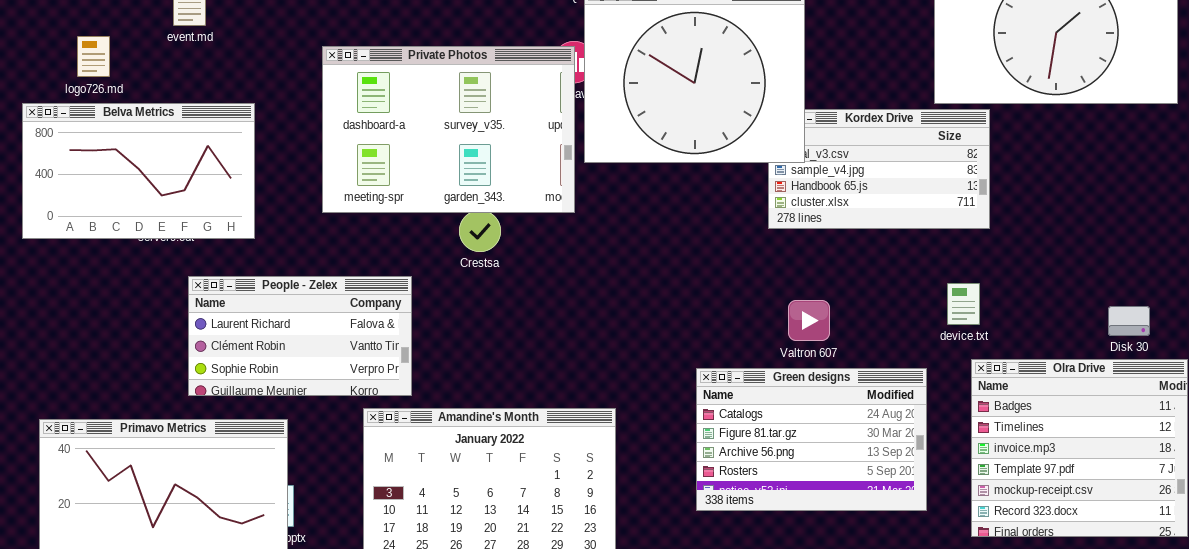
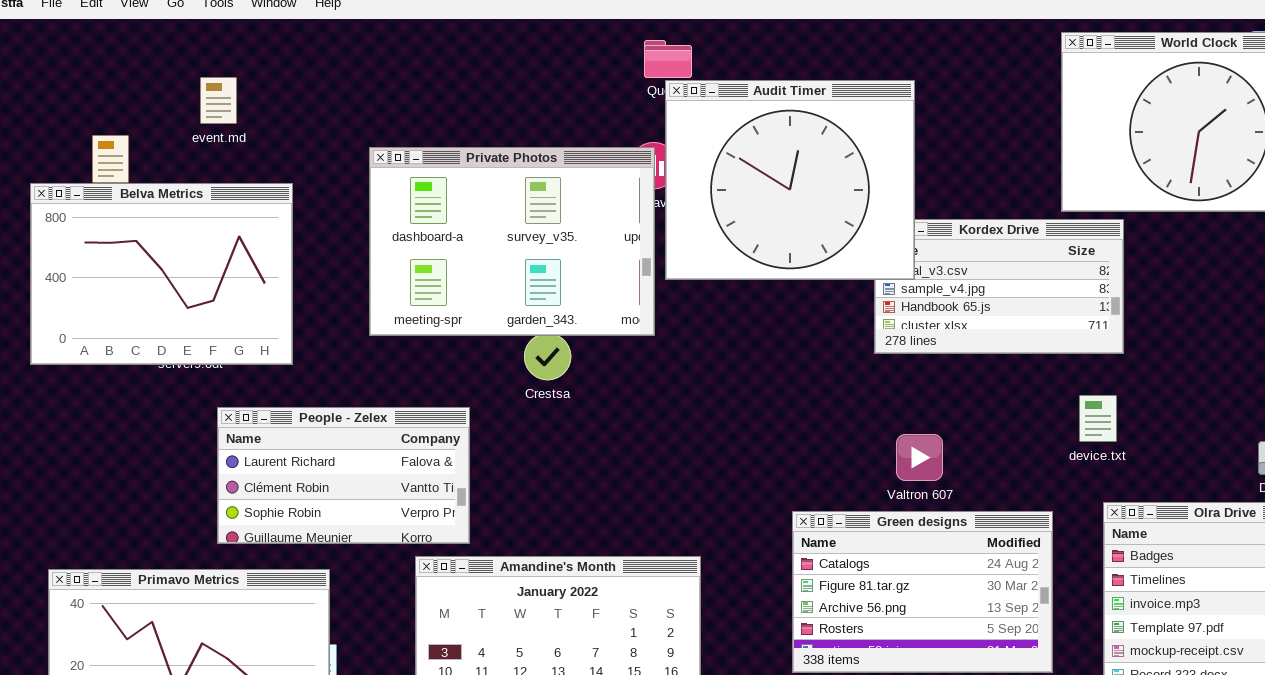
Belva Metrics: [22,103,255,239] -> [30,183,293,365], resized
device.txt: [947,283,980,325] -> [1079,395,1117,442], moved

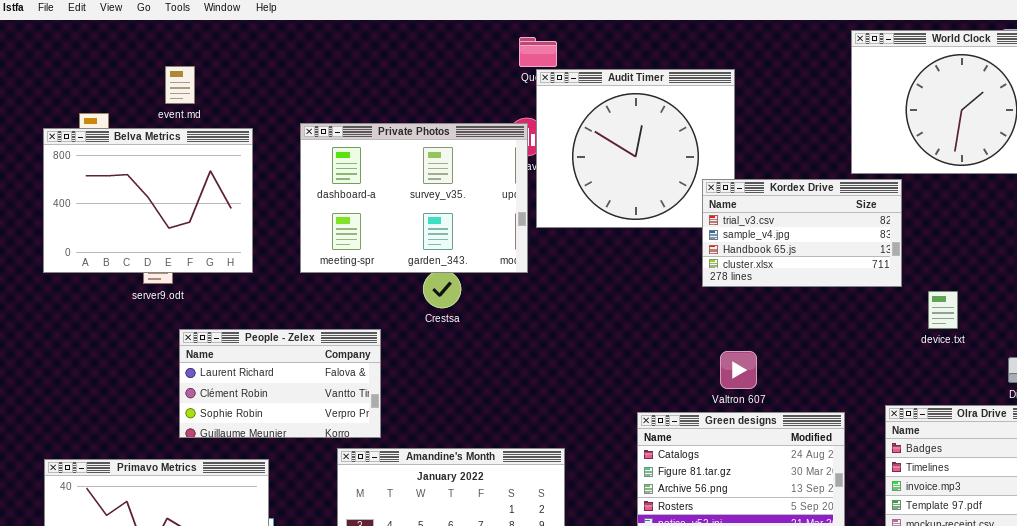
Belva Metrics: [30,183,293,365] -> [43,128,253,273], moved
Kordex Drive: [874,219,1124,354] -> [702,179,902,287], raised
device.txt: [1079,395,1117,442] -> [928,291,958,329], moved

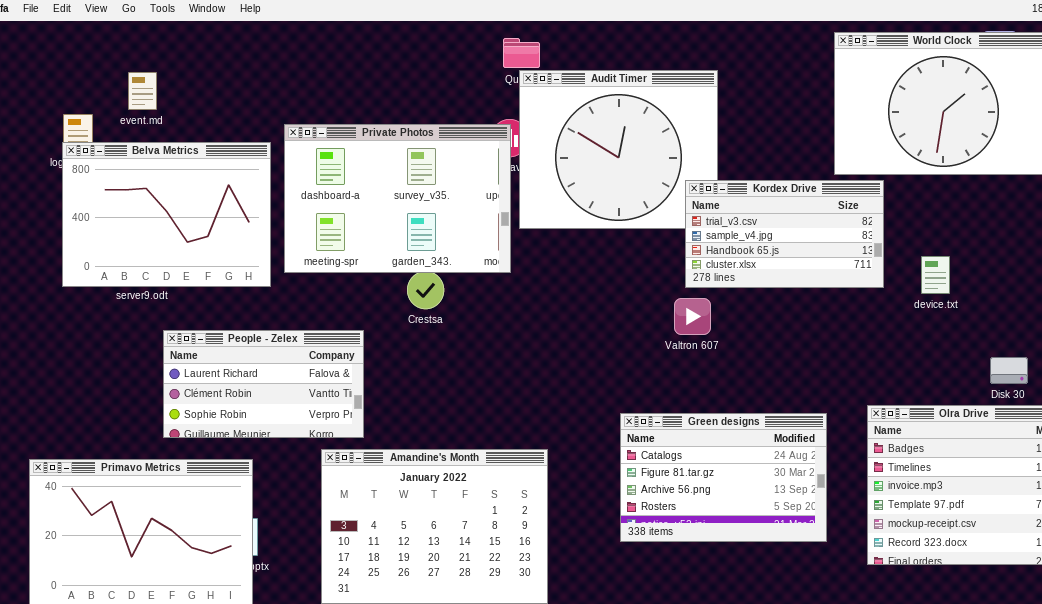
event.md: [165,66,195,104] -> [128,72,157,110], moved
Belva Metrics: [43,128,253,273] -> [62,142,271,287], moved
device.txt: [928,291,958,329] -> [921,256,950,294], moved
Valtron 607: [720,351,757,389] -> [674,298,711,335], moved

